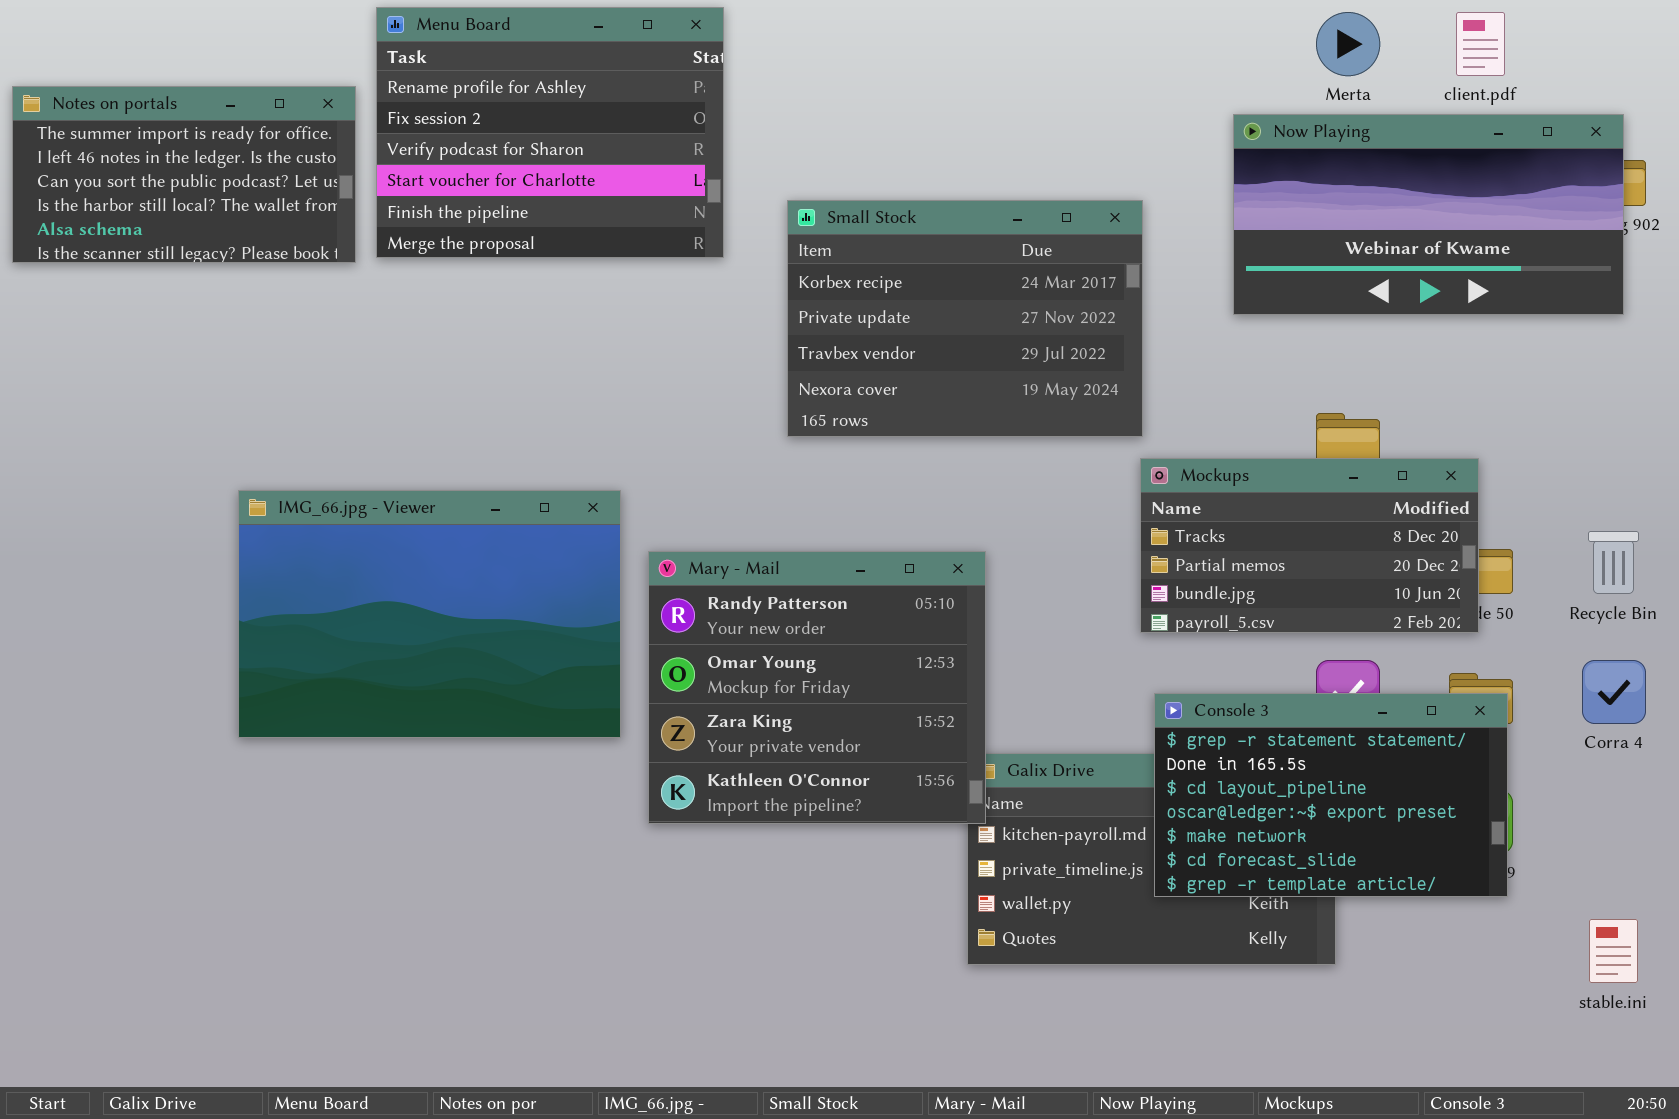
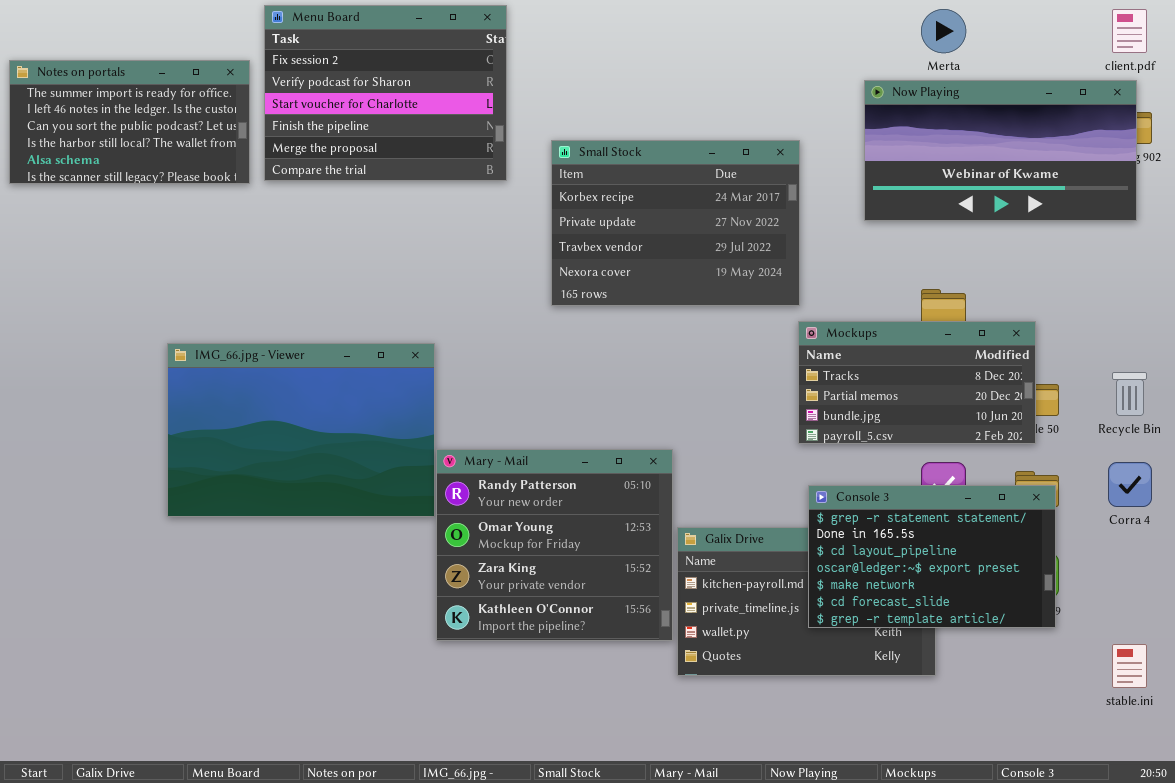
Menu Board: [376,7,724,258] -> [264,5,507,181], scrolled down 1 row
client.pdf: [1456,12,1505,76] -> [1112,9,1147,53], moved
Mary - Mail: [648,551,986,824] -> [436,449,673,641], moved

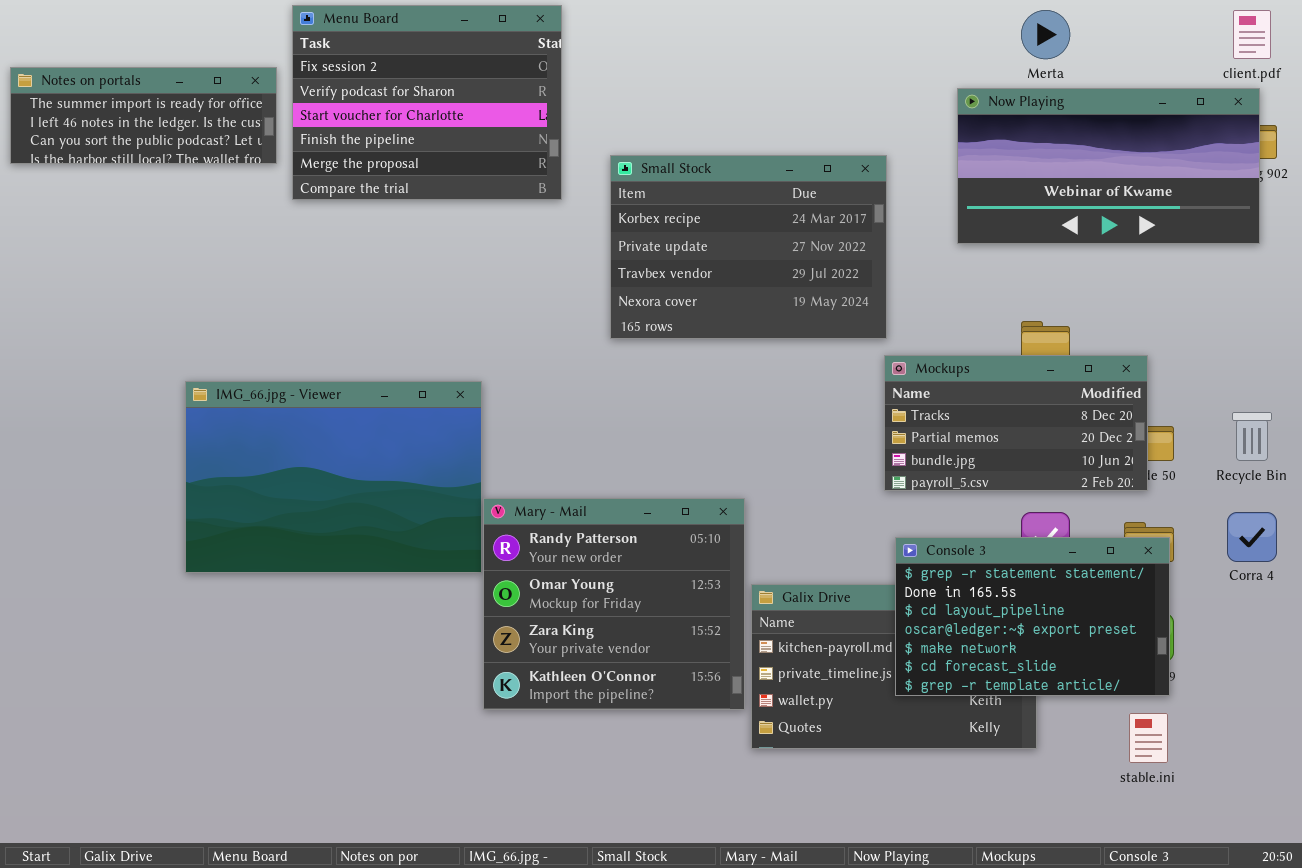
Notes on portals: [9,60,250,184] -> [10,67,277,164], resized
stable.ini: [1112,644,1147,688] -> [1129,713,1168,763], moved

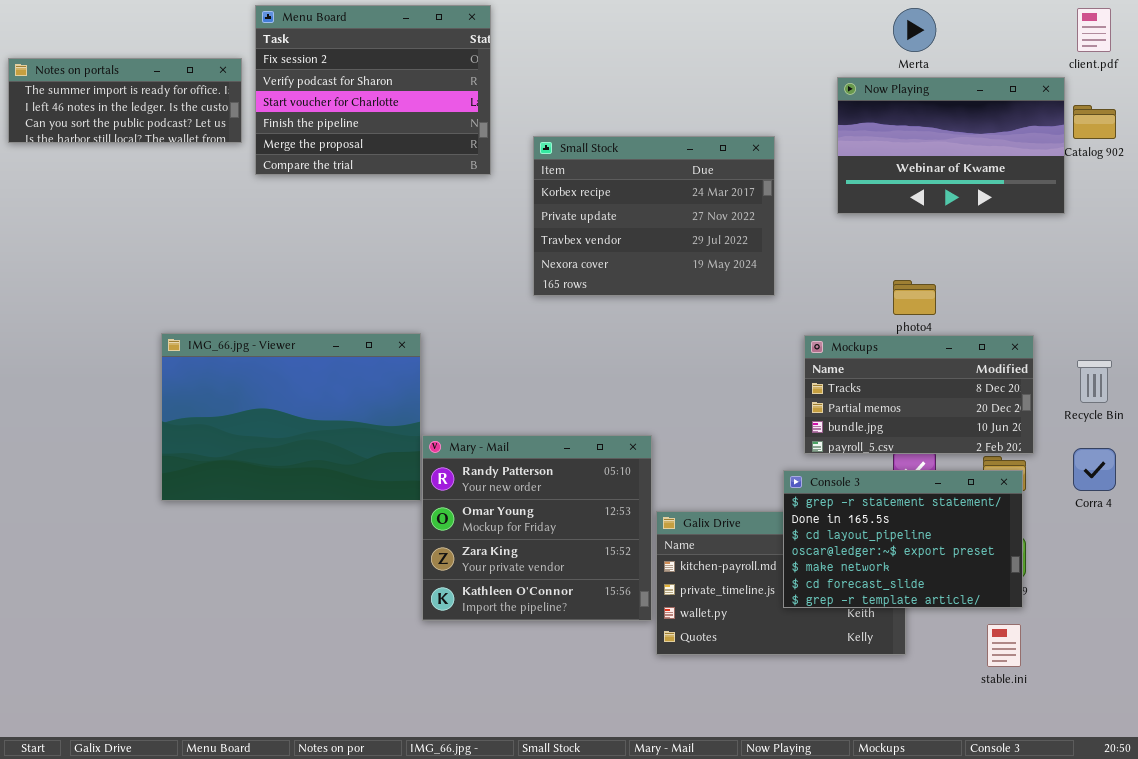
Now Playing: [957,88,1260,244] -> [837,77,1065,214], resized
Mockups: [884,355,1148,491] -> [804,335,1034,454], moved

